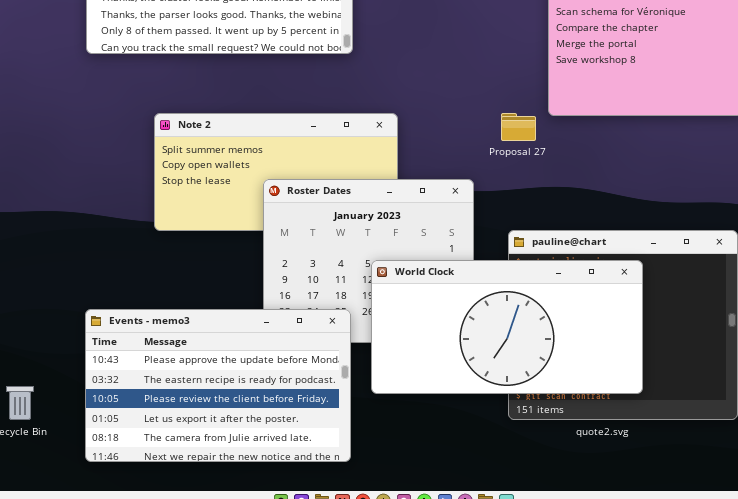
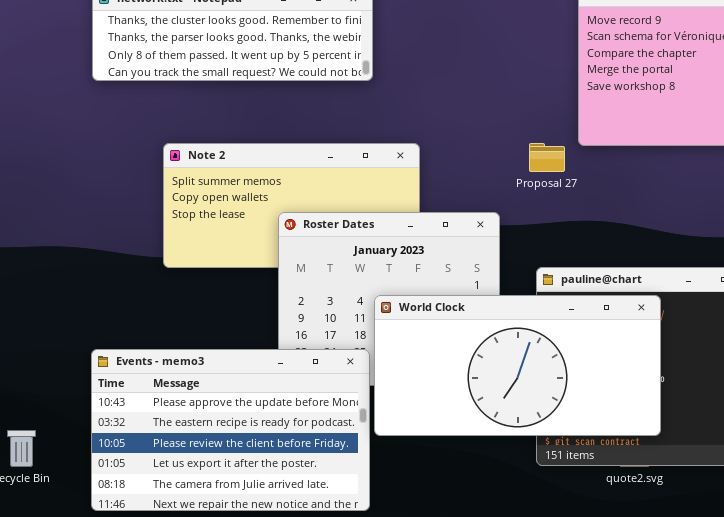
World Clock: [371,260,643,394] -> [374,295,661,436], moved

